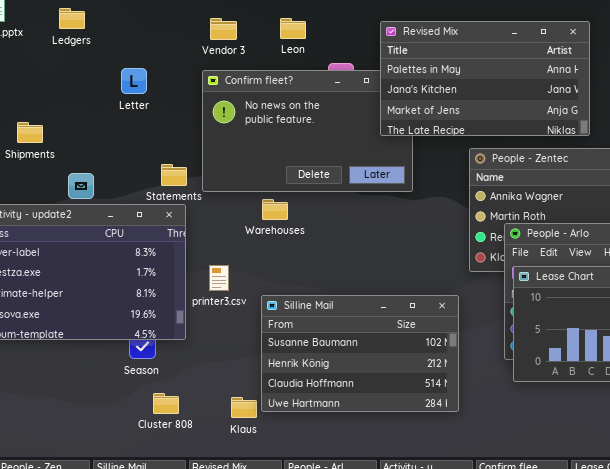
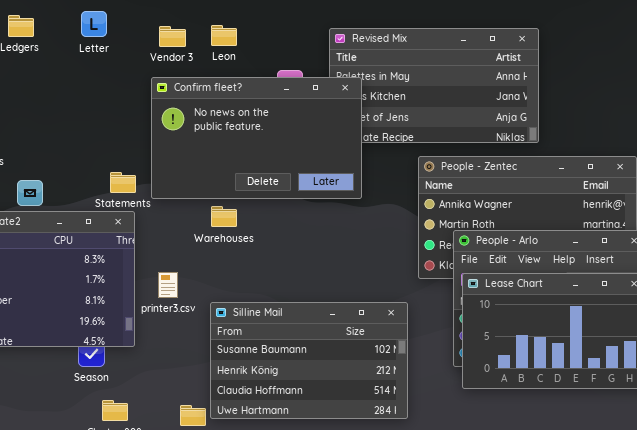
Leon: [280,18,306,39] -> [211,25,237,46], moved
Letter: [121,68,147,94] -> [81,11,107,37], moved
Confirm fleet?: [202,70,413,192] -> [151,77,362,199], raised

